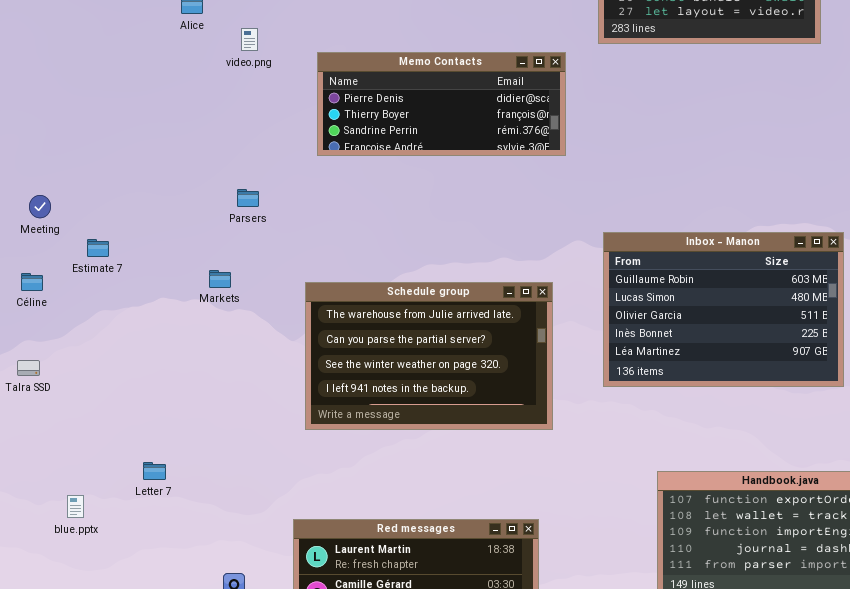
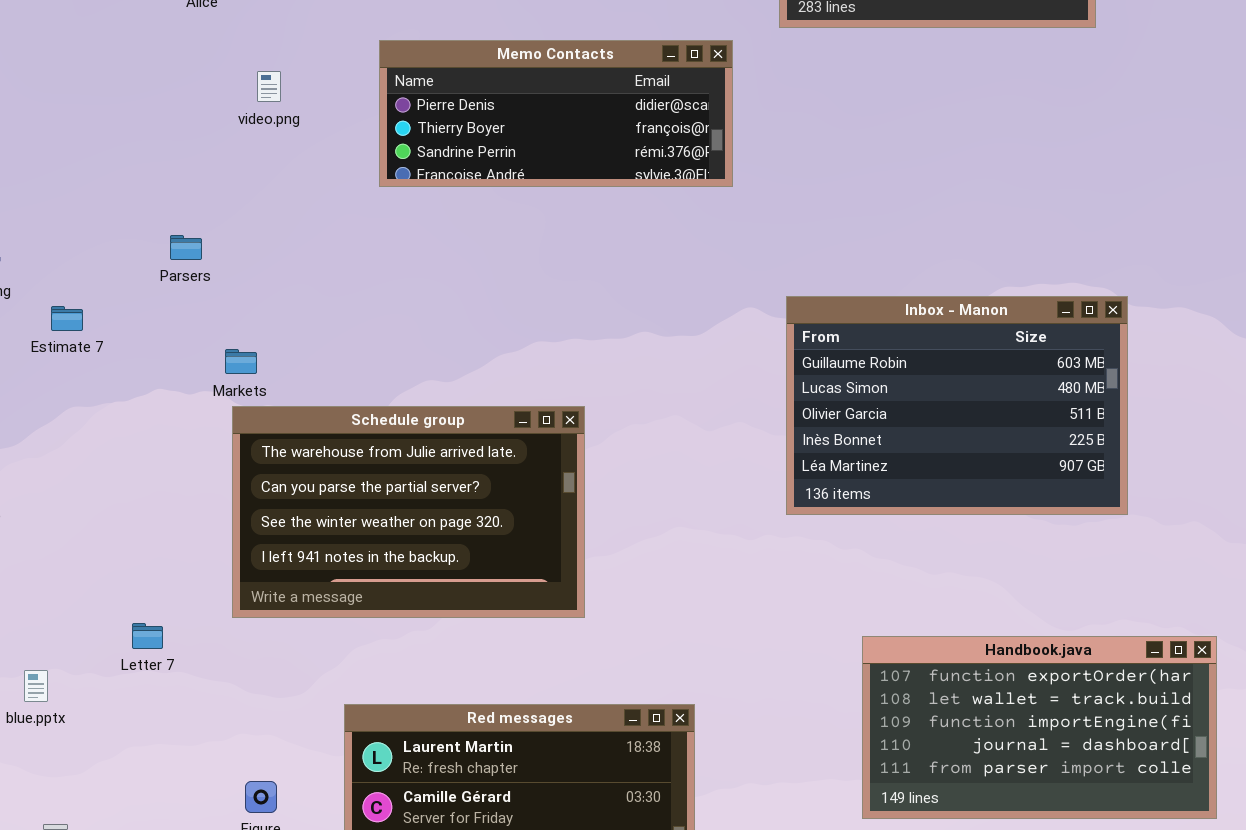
video.png: [241,28,258,51] -> [257,71,281,102], moved
Parsers: [237,189,259,207] -> [170,235,202,260], moved
Schedule group: [305,282,553,430] -> [232,406,585,618], moved

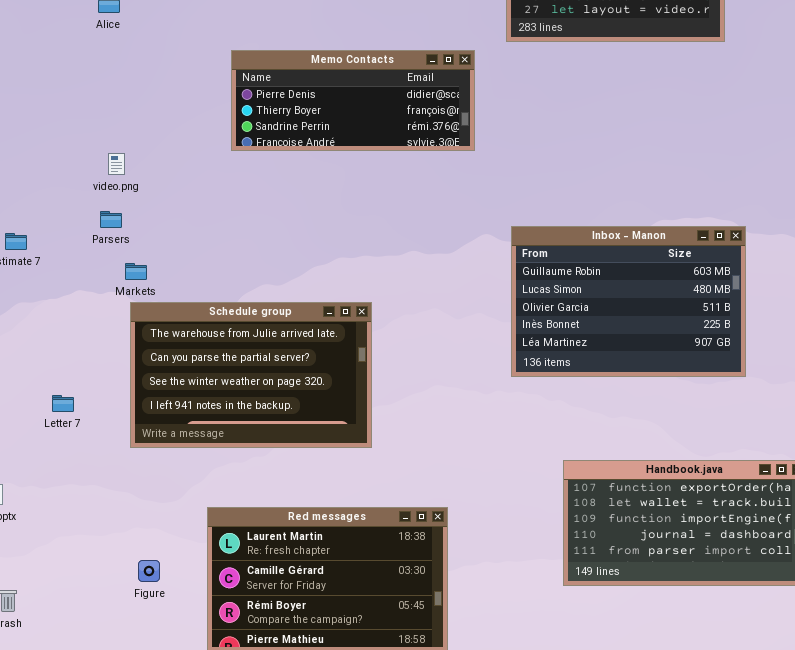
video.png: [257,71,281,102] -> [108,153,125,175], moved
Parsers: [170,235,202,260] -> [100,211,122,228], moved
Letter 7: [132,623,163,649] -> [52,395,74,412], moved

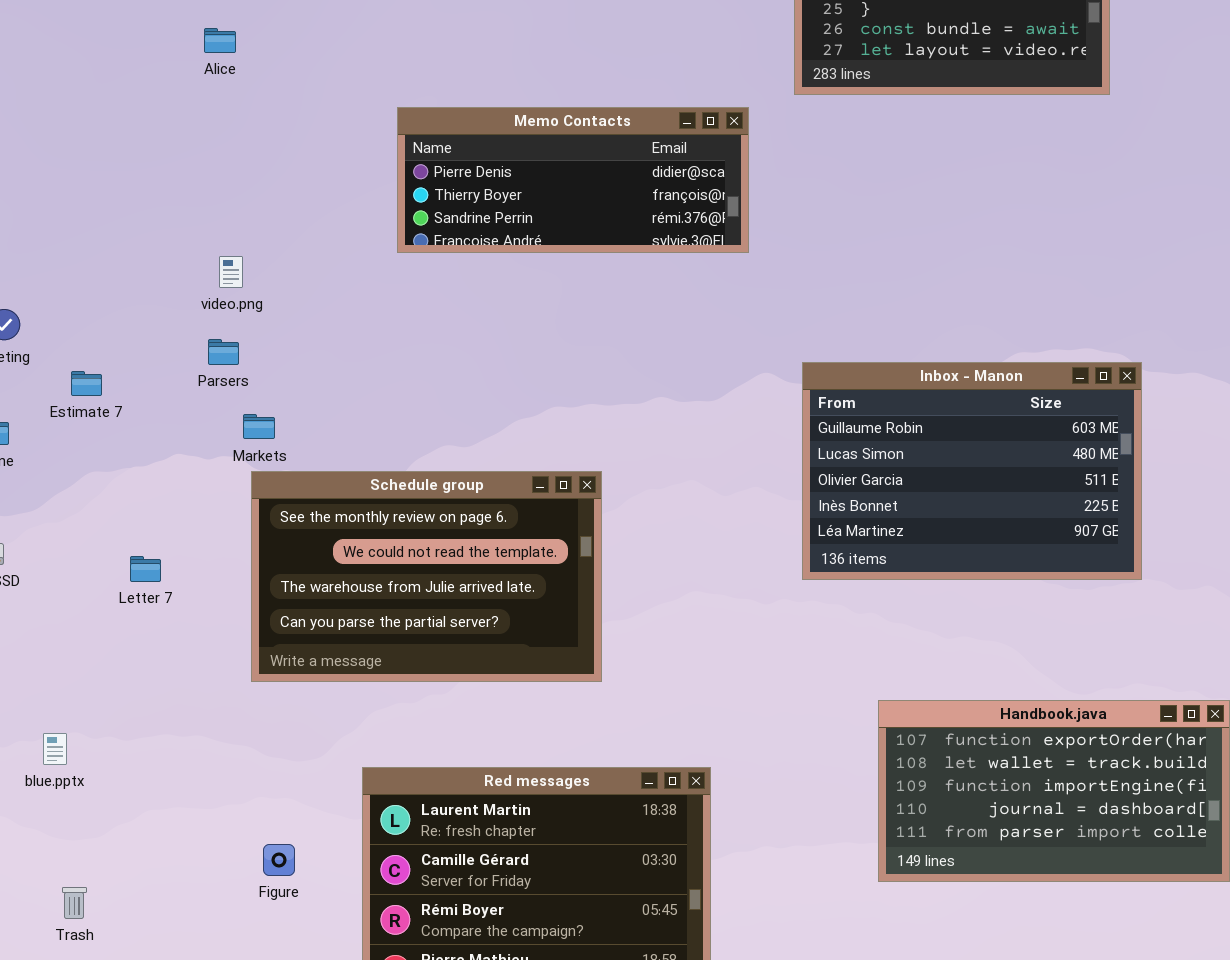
Schedule group: [130,302,372,448] -> [251,471,602,682], scrolled up 2 rows
Letter 7: [52,395,74,412] -> [130,556,161,582], moved

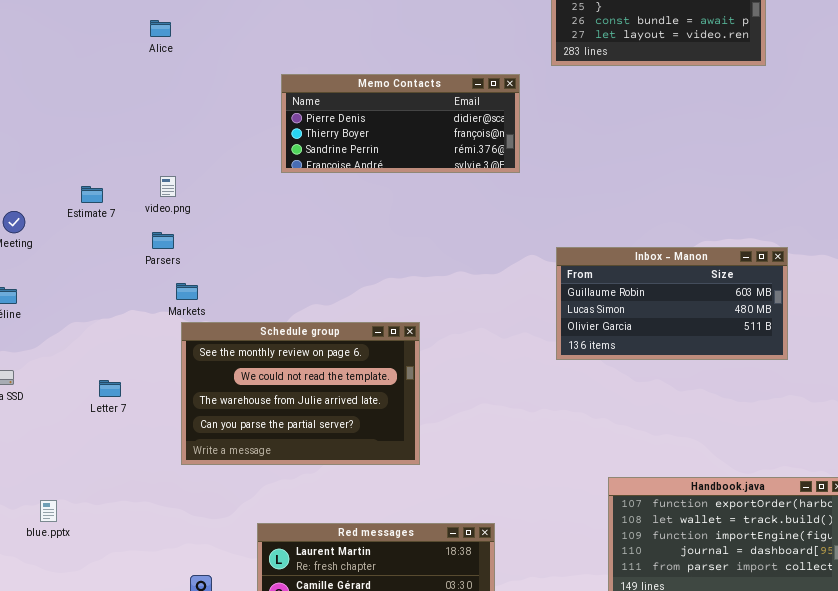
Inbox - Manon: [802,362,1142,580] -> [556,247,788,360], resized
Estimate 7: [71,371,102,396] -> [81,186,103,203], moved

